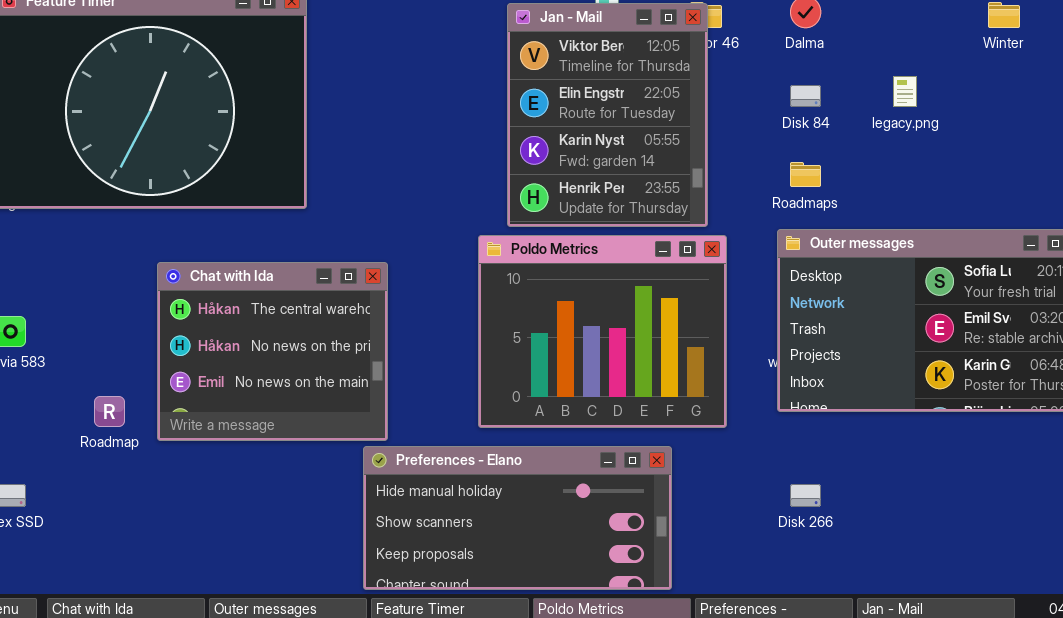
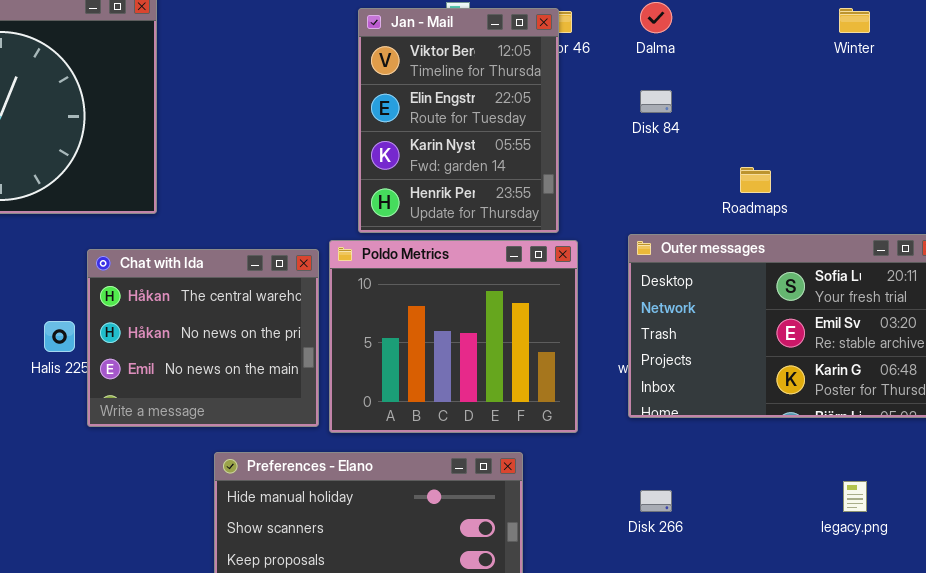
legacy.png: [893,76,917,107] -> [843,481,867,512], moved
Roadmaps: [790,162,821,187] -> [740,167,771,193], moved
Chat with Ida: [157,262,388,441] -> [87,249,319,427], moved

